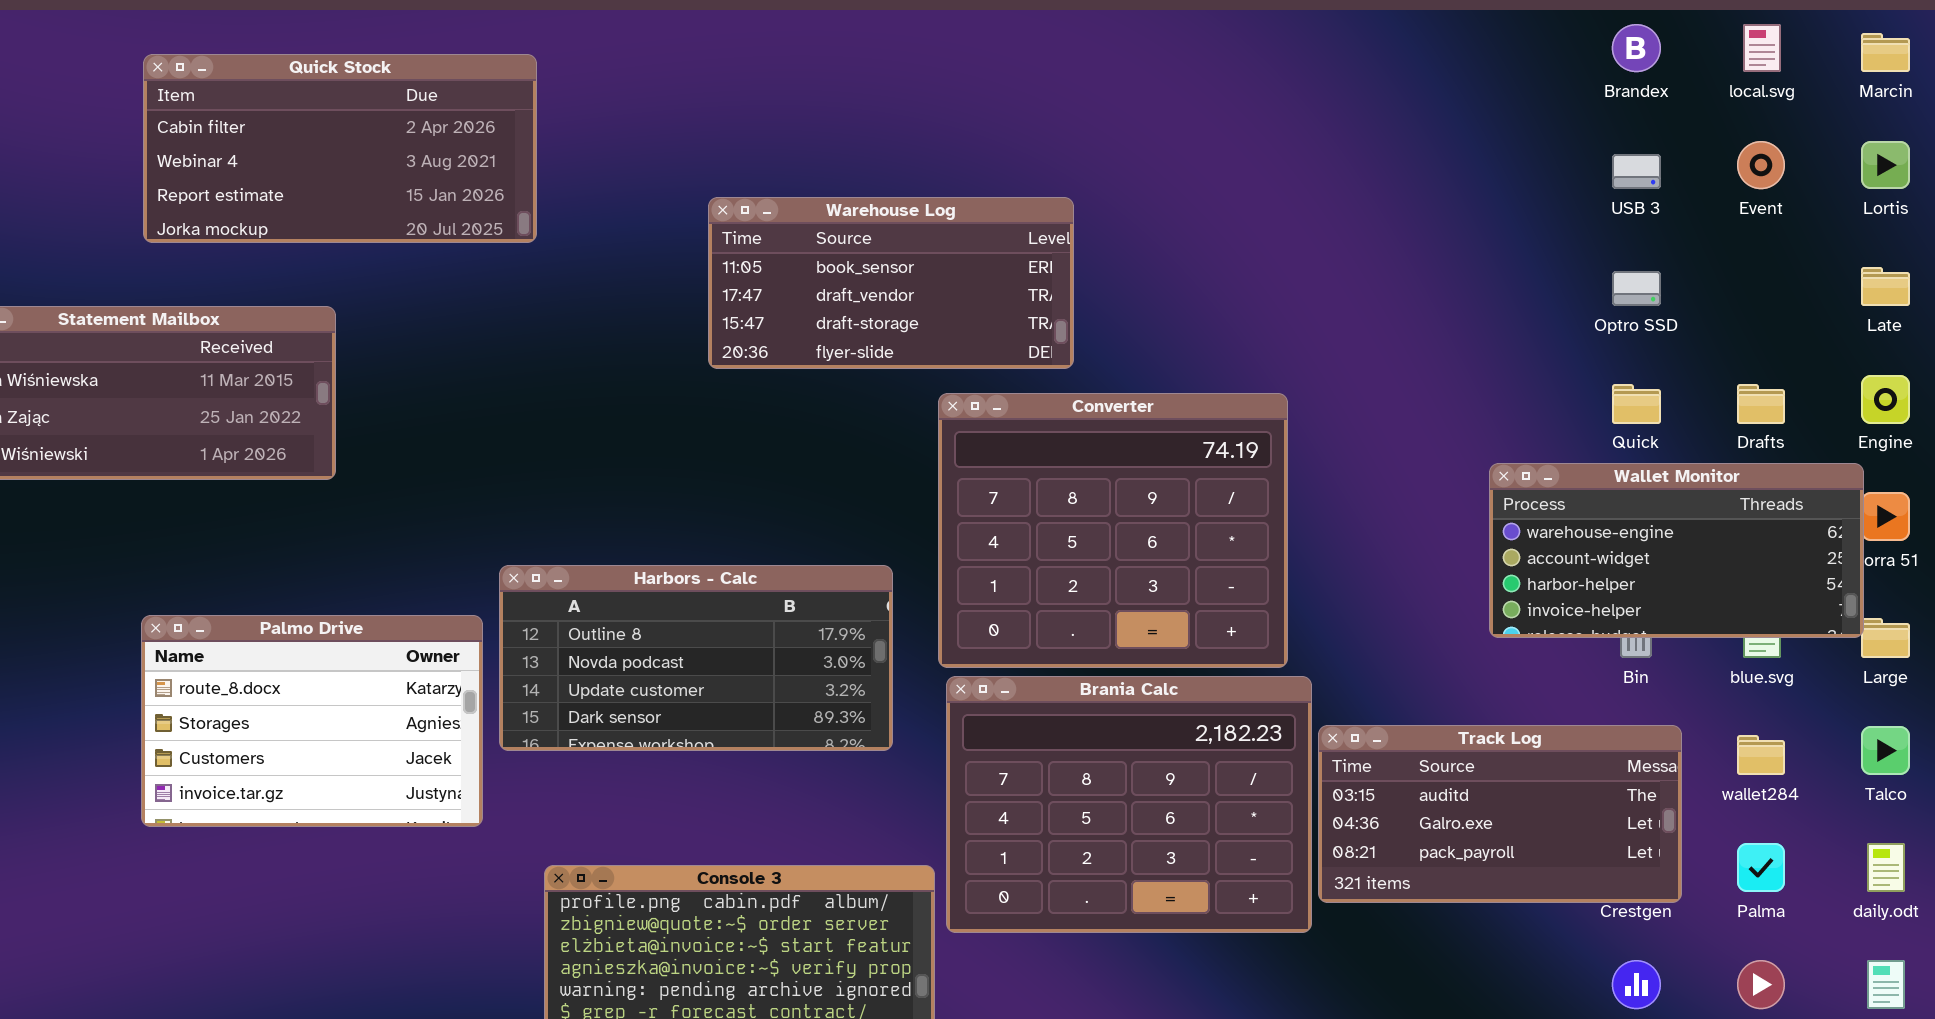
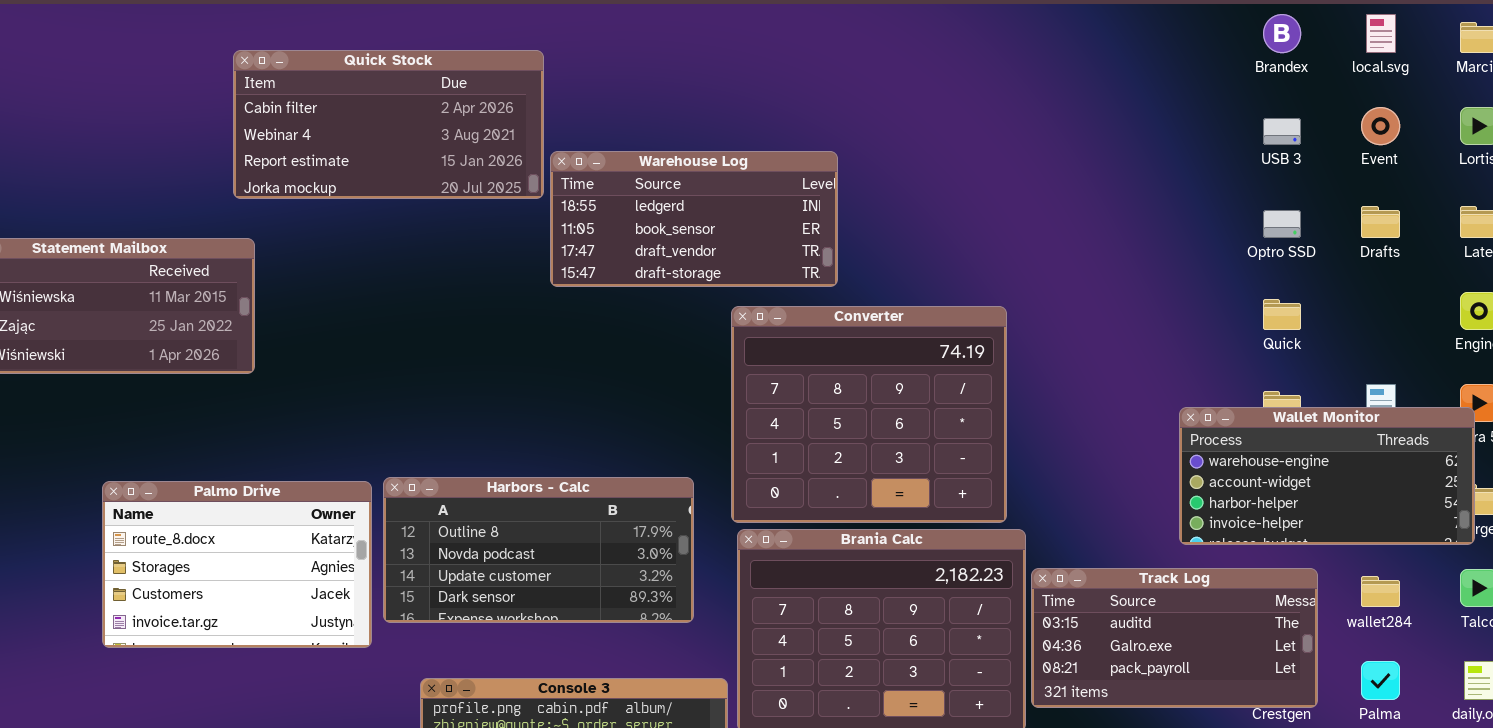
Quick Stock: [143,54,537,243] -> [233,50,544,199], moved
Warehouse Log: [708,197,1074,369] -> [550,151,838,287], scrolled up 1 row
Drafts: [1737,384,1785,424] -> [1361,206,1400,238], moved
Wallet Monitor: [1489,463,1864,638] -> [1179,407,1475,545], moved
Harbors - Calc: [499,565,893,751] -> [383,477,694,623], moved

